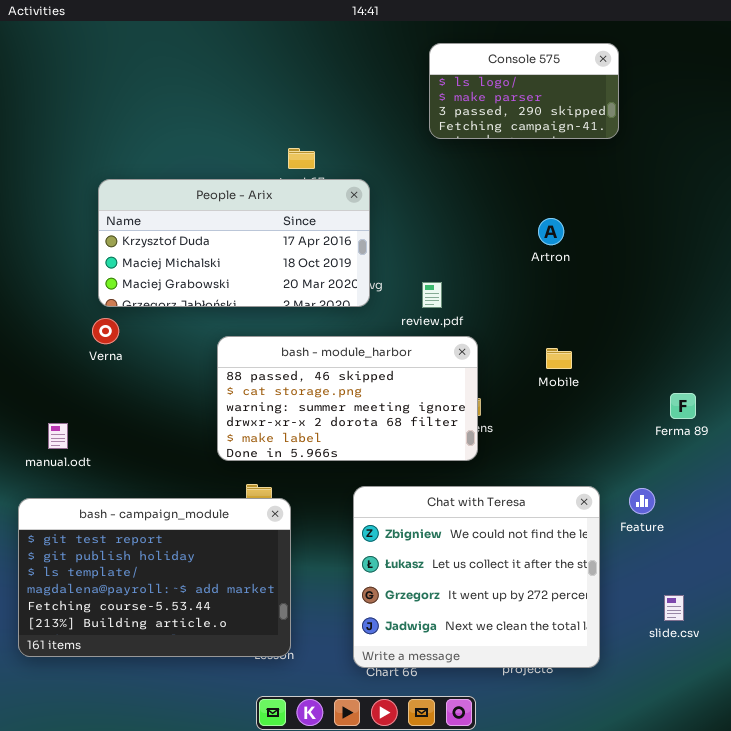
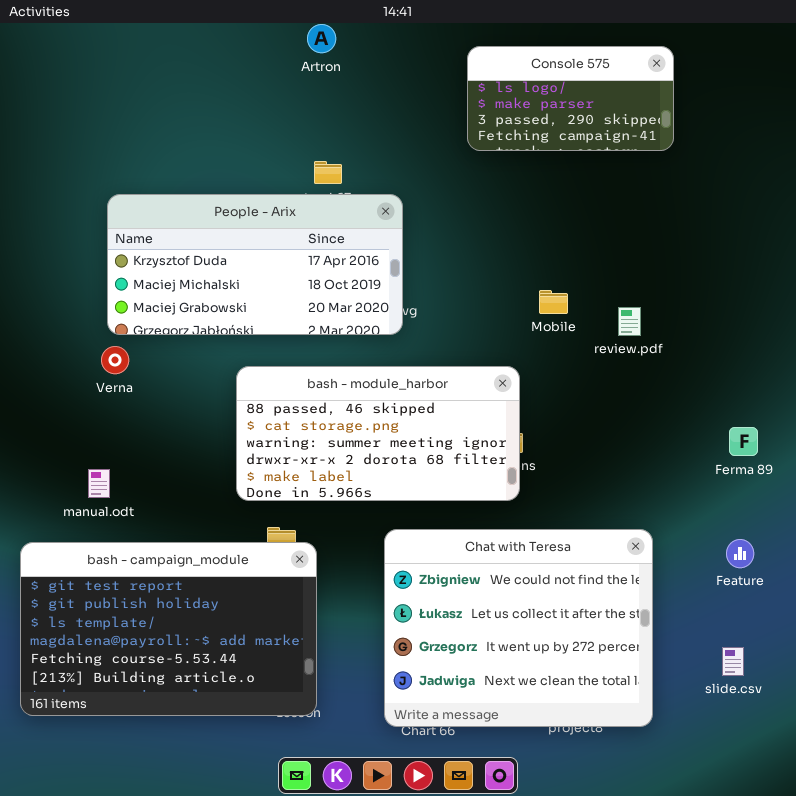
Artron: [538,218,564,245] -> [307,24,336,53], moved
review.pdf: [422,282,442,308] -> [618,307,641,336], moved
Mobile: [546,348,572,369] -> [539,290,568,314], moved
manual.odt: [48,423,68,449] -> [88,469,110,498], moved
Feature: [629,488,655,514] -> [726,539,754,568], moved

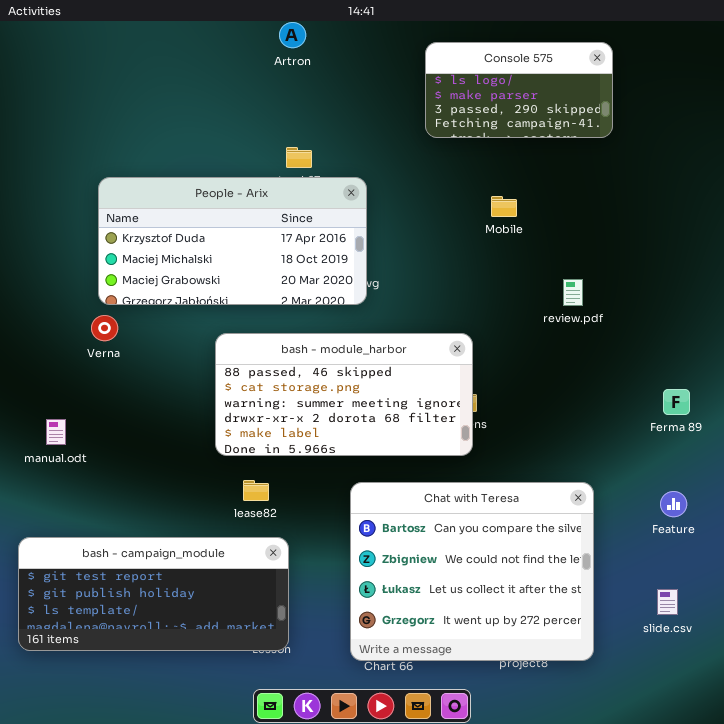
Mobile: [539,290,568,314] -> [491,196,517,217], moved
manual.odt: [88,469,110,498] -> [46,419,66,445], moved
Chat with Teresa: [384,529,653,727] -> [350,482,594,661], scrolled up 1 row
bash - campaign_module: [20,542,317,716] -> [18,537,289,651], resized

